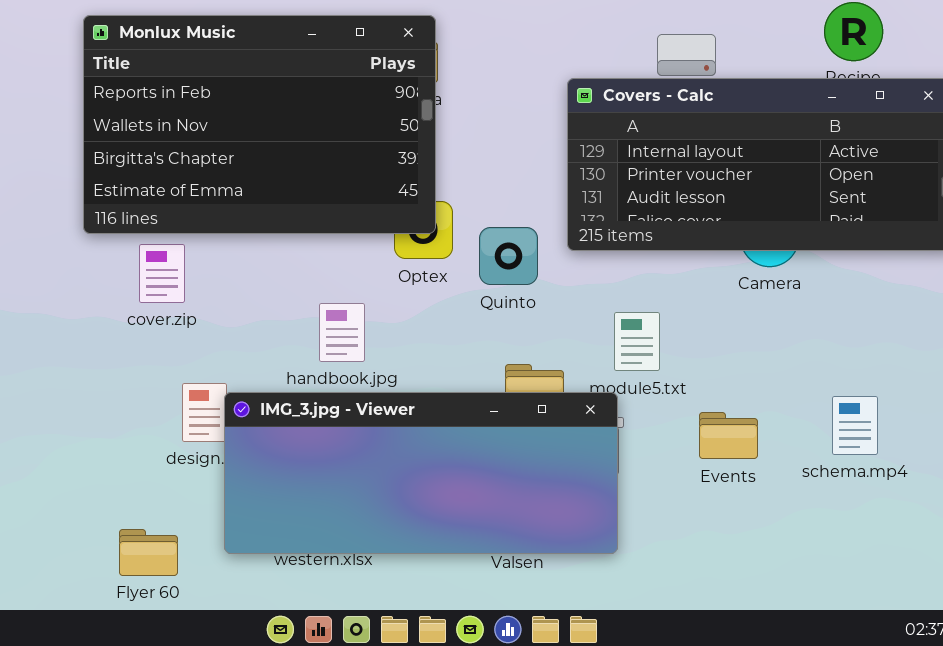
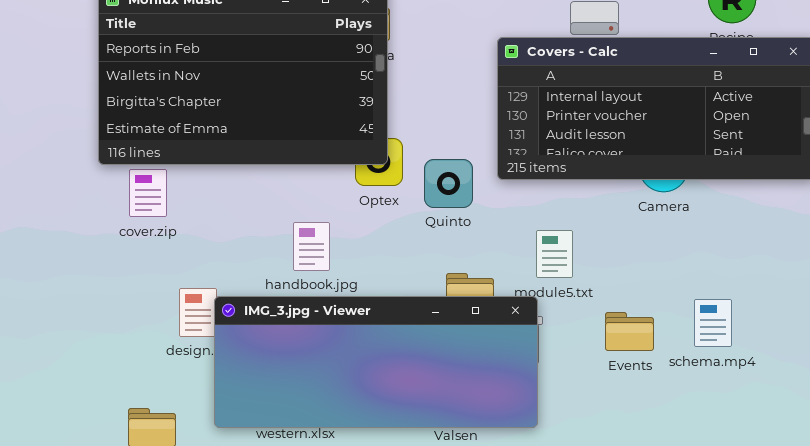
cover.zip: [139,244,185,303] -> [129,169,167,217], moved
schema.mp4: [832,396,878,455] -> [694,299,732,347], moved

